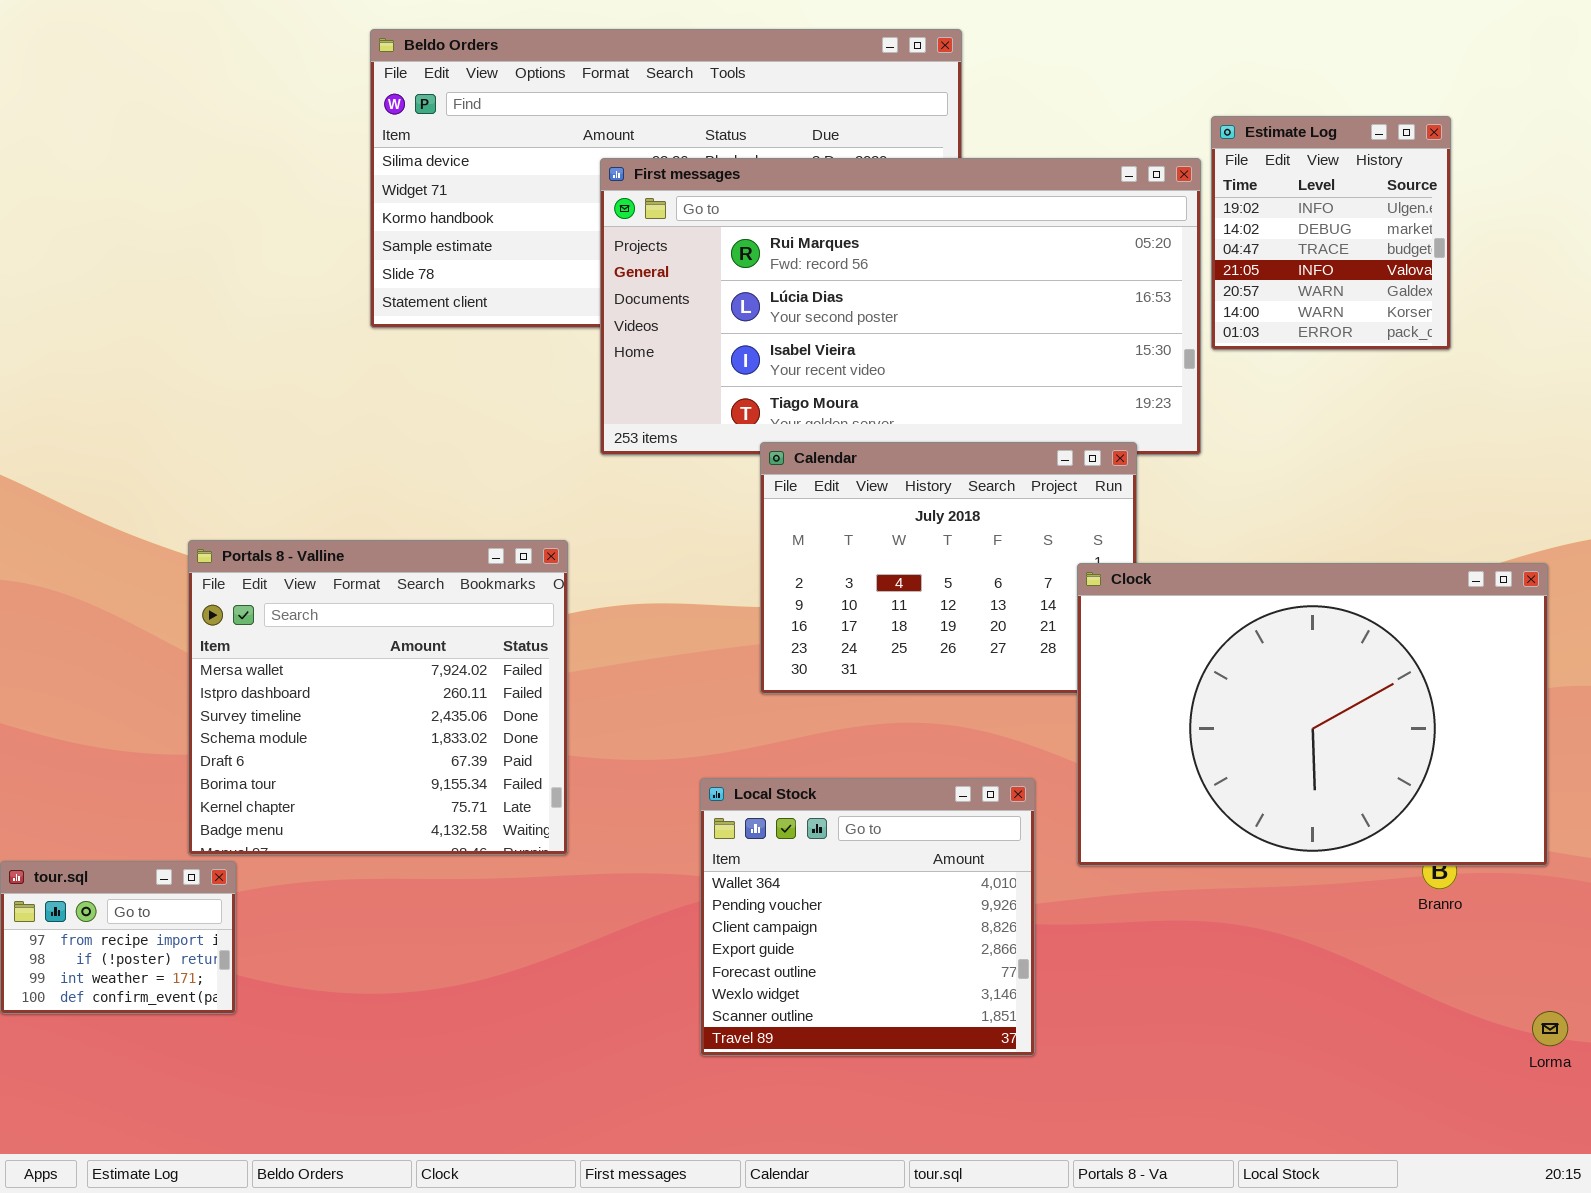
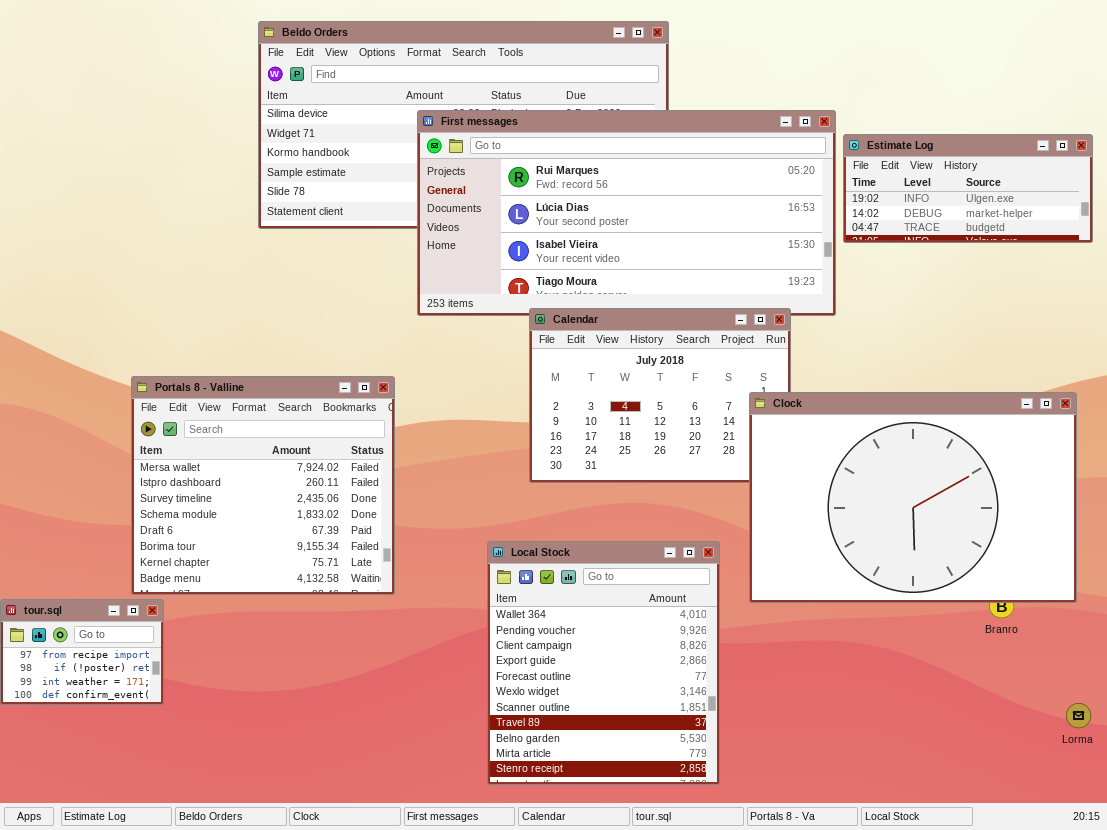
Estimate Log: [1211,116,1451,350] -> [843,134,1093,243], resized
Local Stock: [700,778,1035,1056] -> [487,541,720,785], resized

